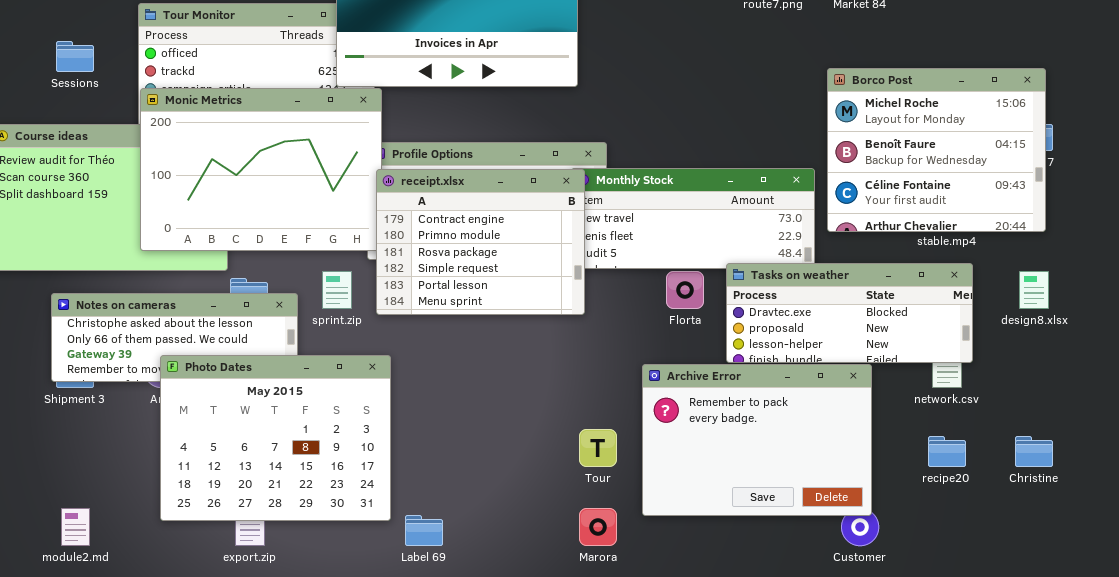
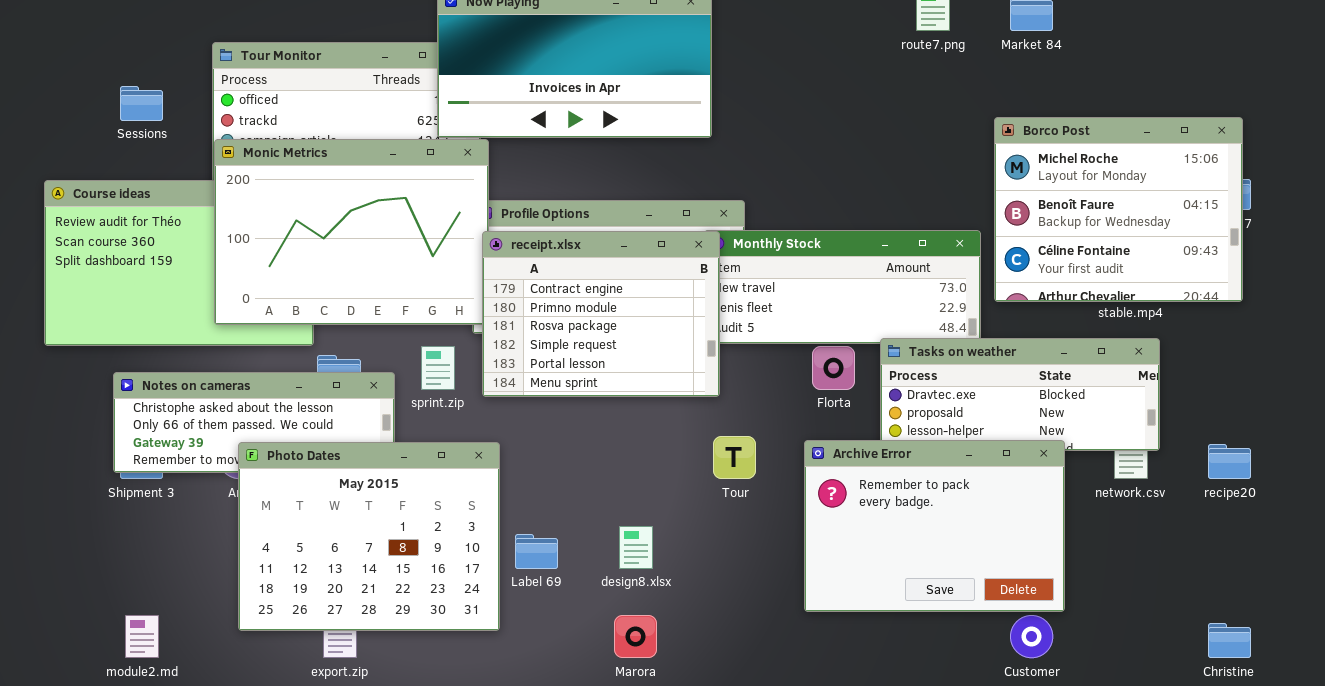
design8.xlsx: [1019,271,1049,309] -> [619,526,653,569], moved
Archive Error: [642,364,872,516] -> [804,440,1065,612], moved
Tour: [579,429,617,467] -> [713,436,756,479], moved
recipe20: [928,436,966,467] -> [1208,444,1251,479], moved
Christine: [1015,436,1053,467] -> [1208,623,1251,658], moved
Marora: [579,508,617,546] -> [614,615,657,658], moved
Label 69: [405,515,443,546] -> [515,534,558,569], moved

